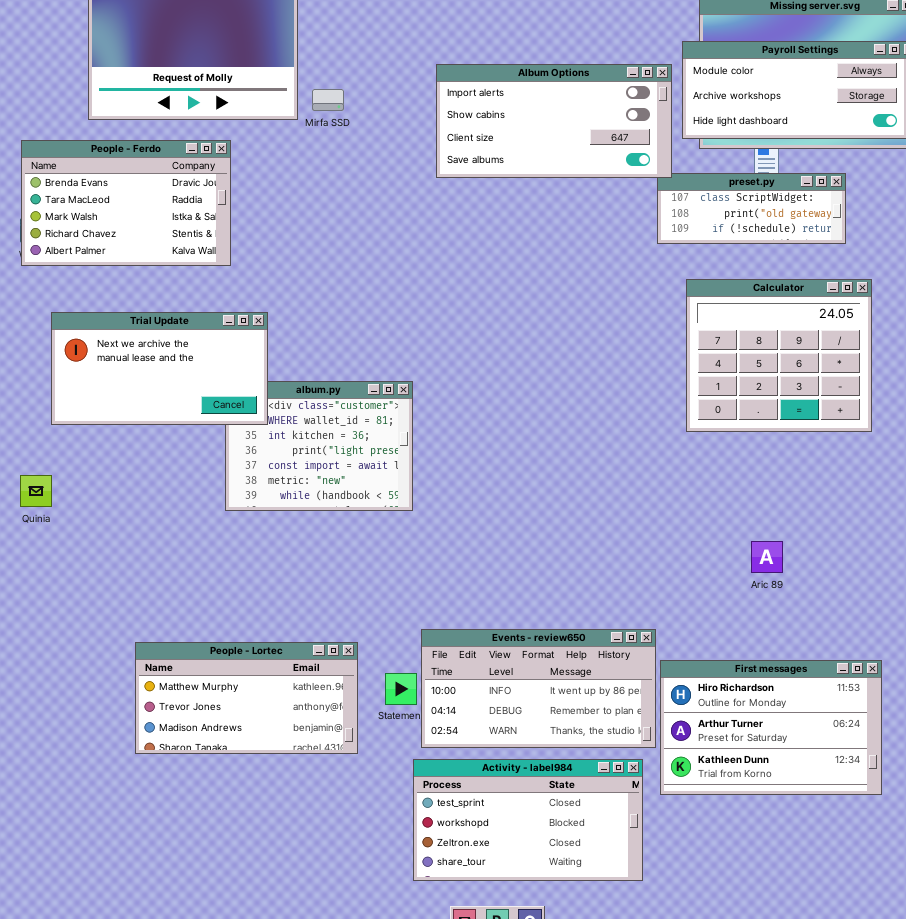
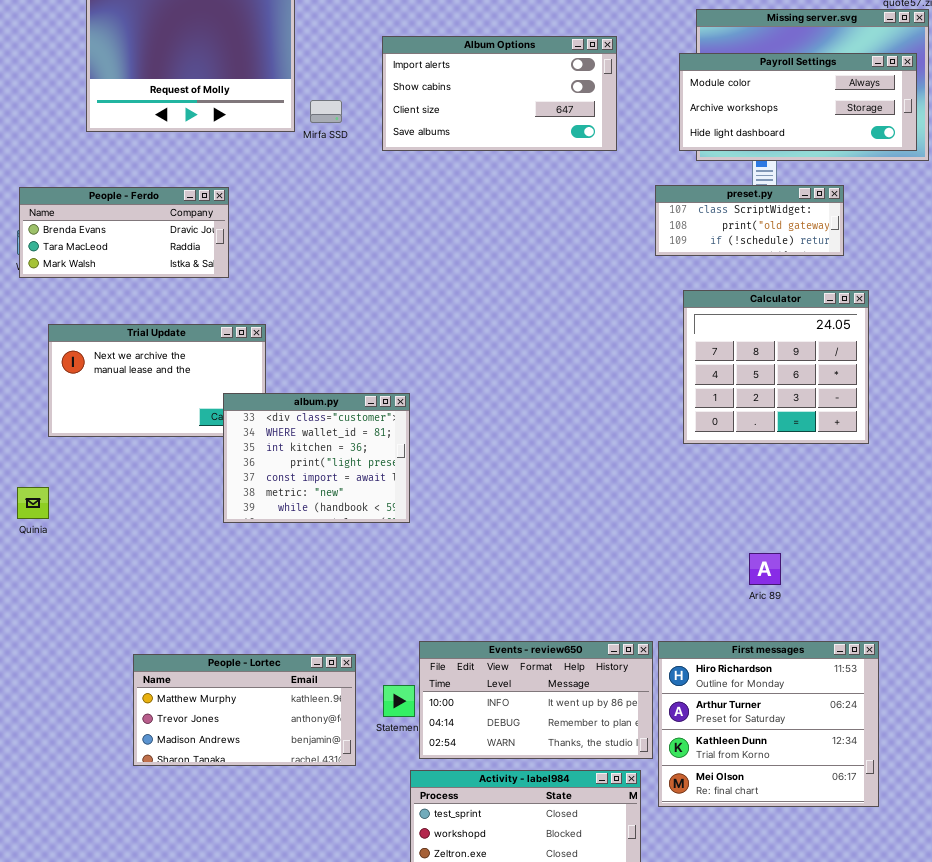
Album Options: [436,64,672,178] -> [382,36,617,151], moved
People - Ferdo: [21,140,231,266] -> [19,187,229,278], resized
album.py: [225,381,413,511] -> [223,393,410,523], raised
First messages: [660,660,882,795] -> [658,641,879,807], resized

